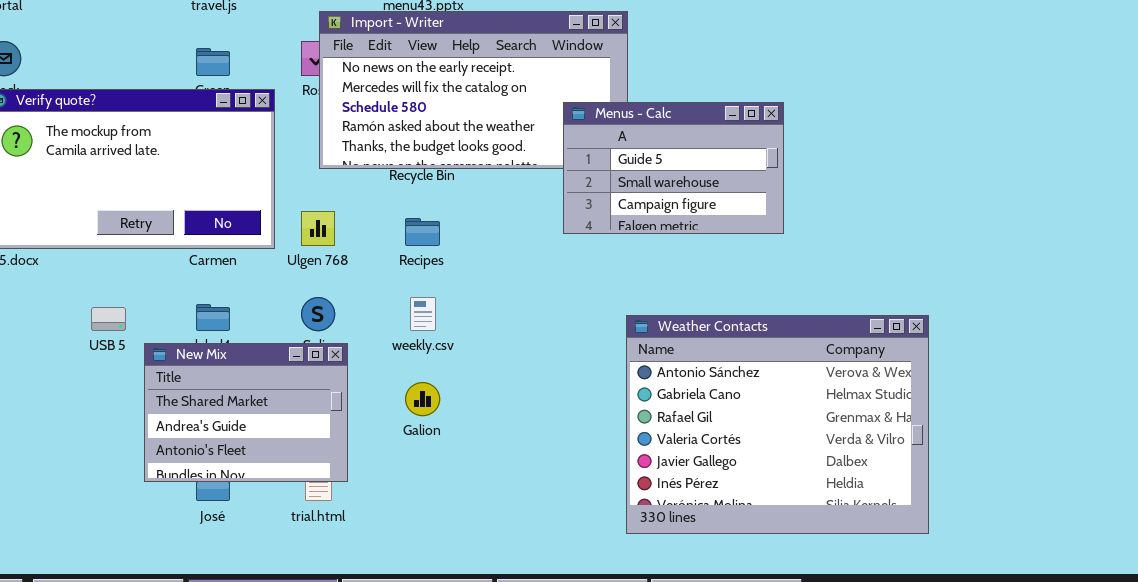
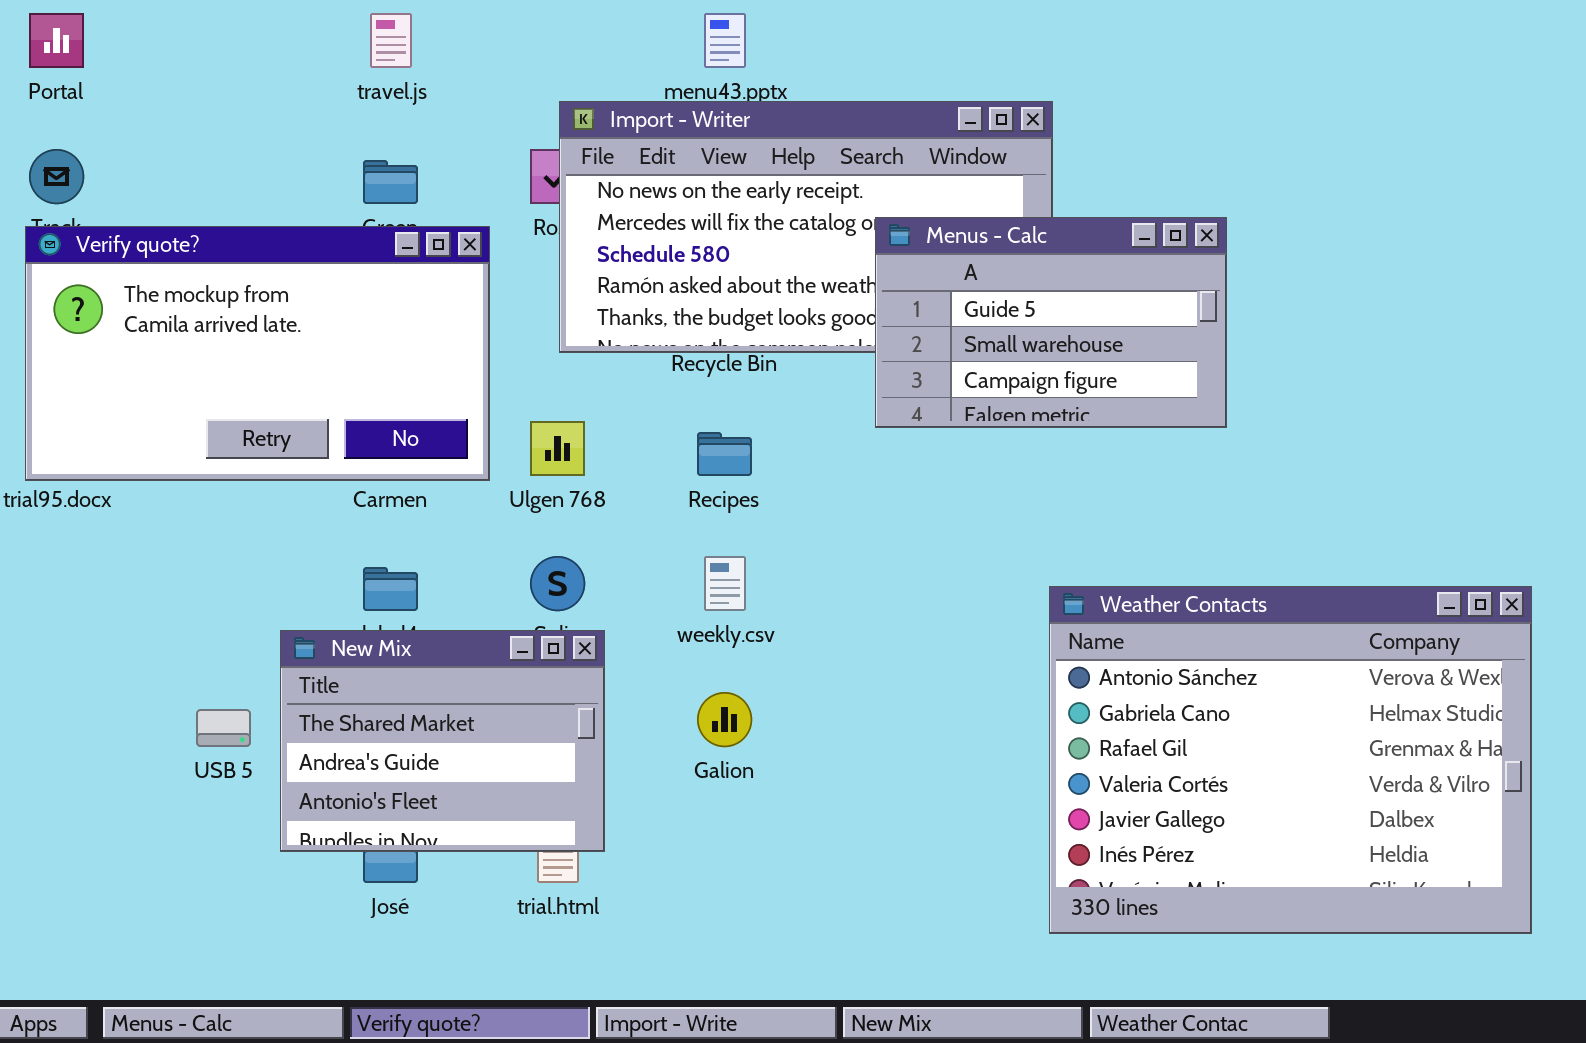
Menus - Calc: [563,102,784,234] -> [875,217,1227,428], moved
USB 5: [91,307,126,331] -> [196,709,251,747], moved

